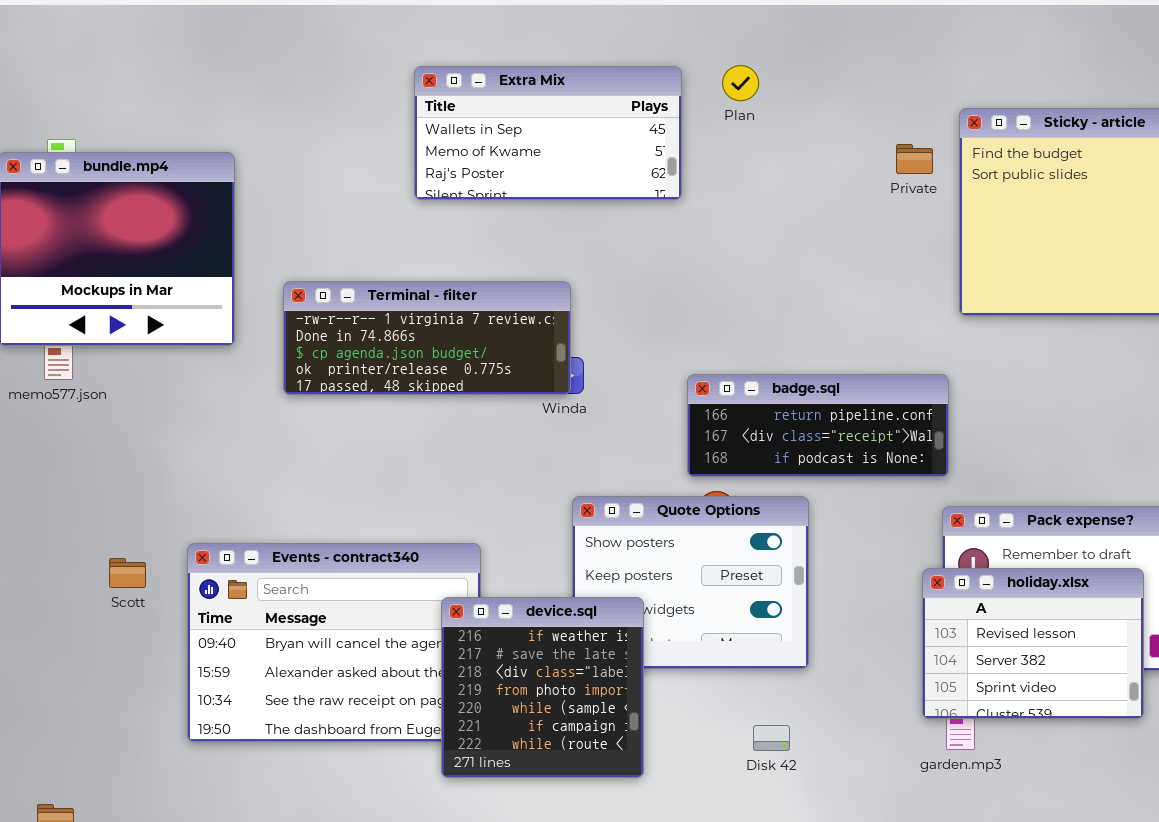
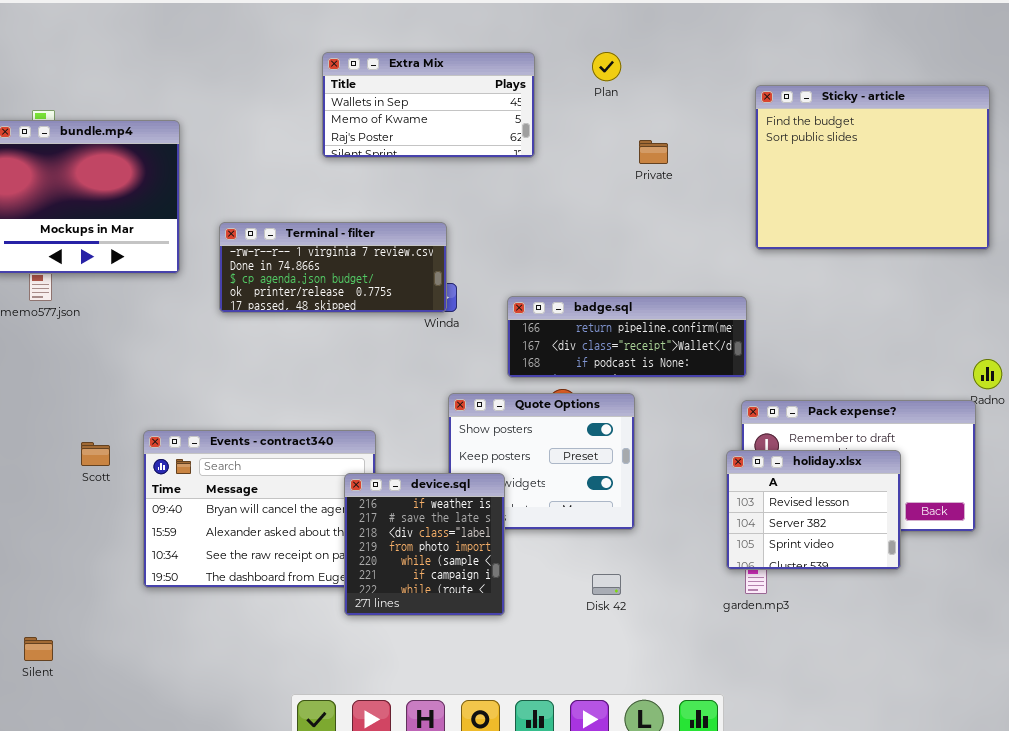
Plan: [722,65,759,101] -> [592,52,621,81], moved
Private: [896,144,933,174] -> [639,140,668,164], moved
badge.sql: [687,374,949,477] -> [507,296,747,378], resized

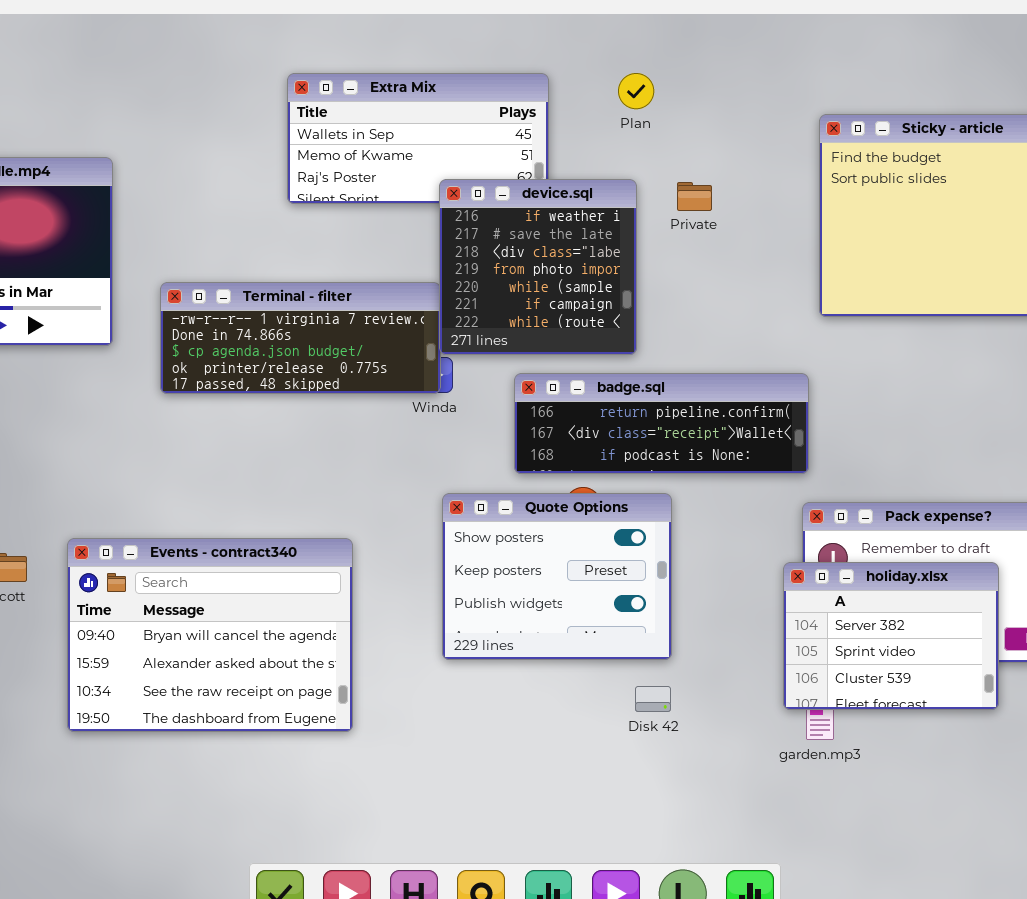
holiday.xlsx: [726,450,901,570] -> [783,562,999,710], scrolled down 1 row
device.sql: [344,473,505,616] -> [439,179,637,355], moved
Disk 42: [592,574,621,595] -> [635,686,671,712], moved

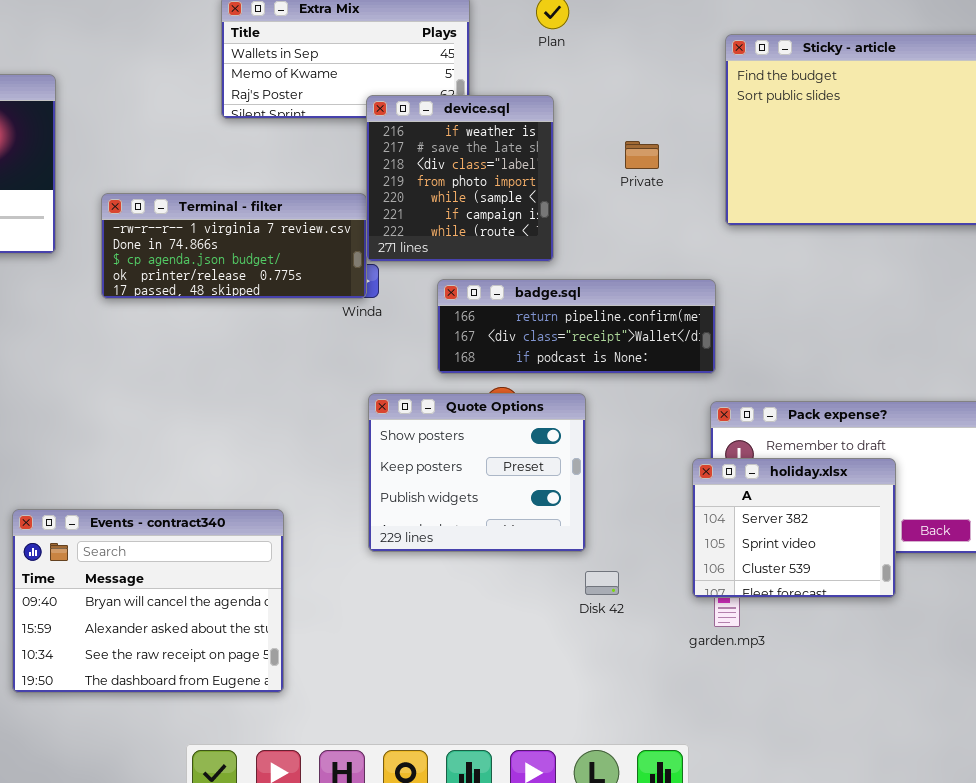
Private: [677,182,712,211] -> [625,141,659,169], moved
Events - contract340: [67,538,353,732] -> [12,509,284,693], moved
Disk 42: [635,686,671,712] -> [585,571,619,595], moved

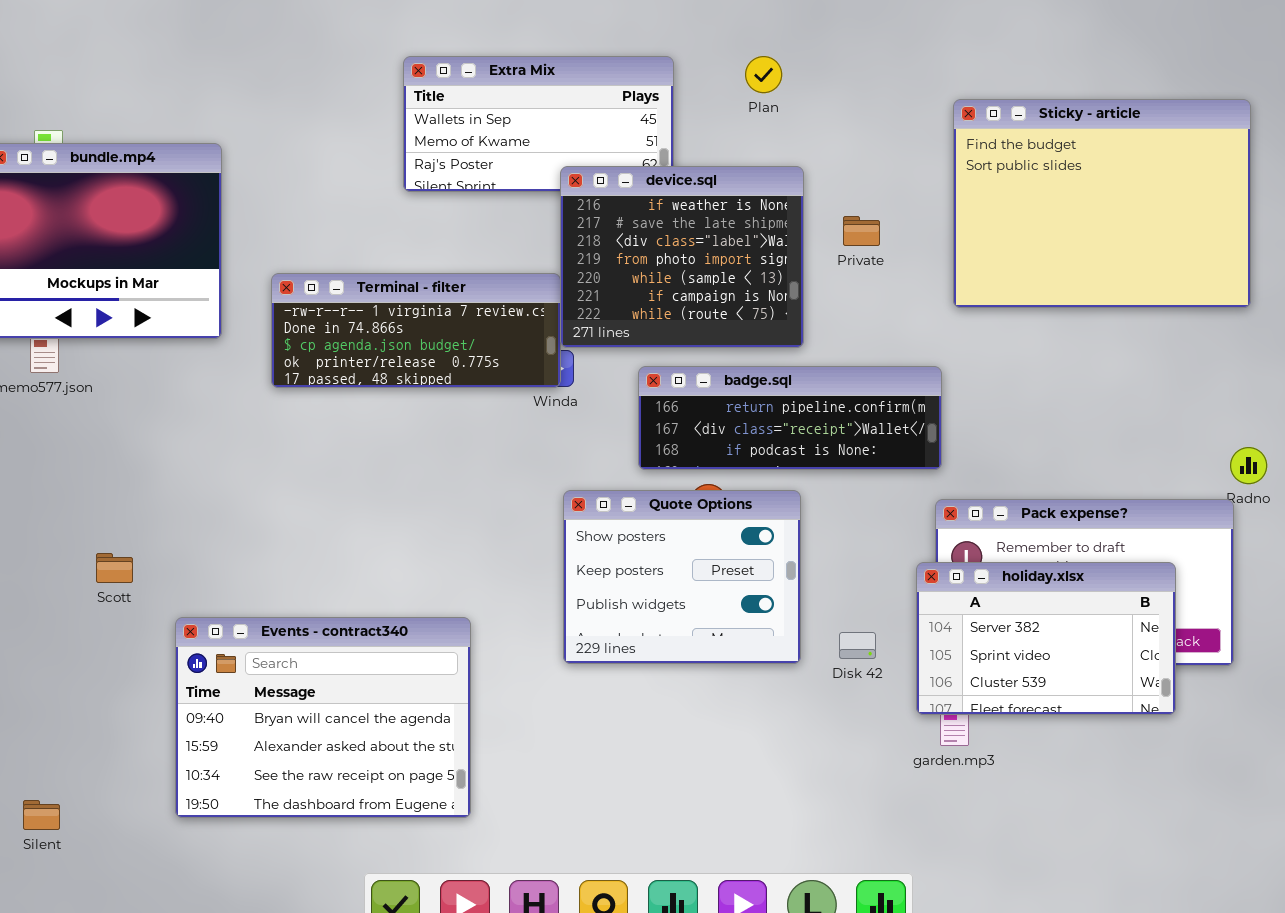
device.sql: [366,95,554,262] -> [560,166,804,348], resized
holiday.xlsx: [692,458,896,598] -> [916,562,1176,715], resized
Disk 42: [585,571,619,595] -> [839,632,876,659], moved

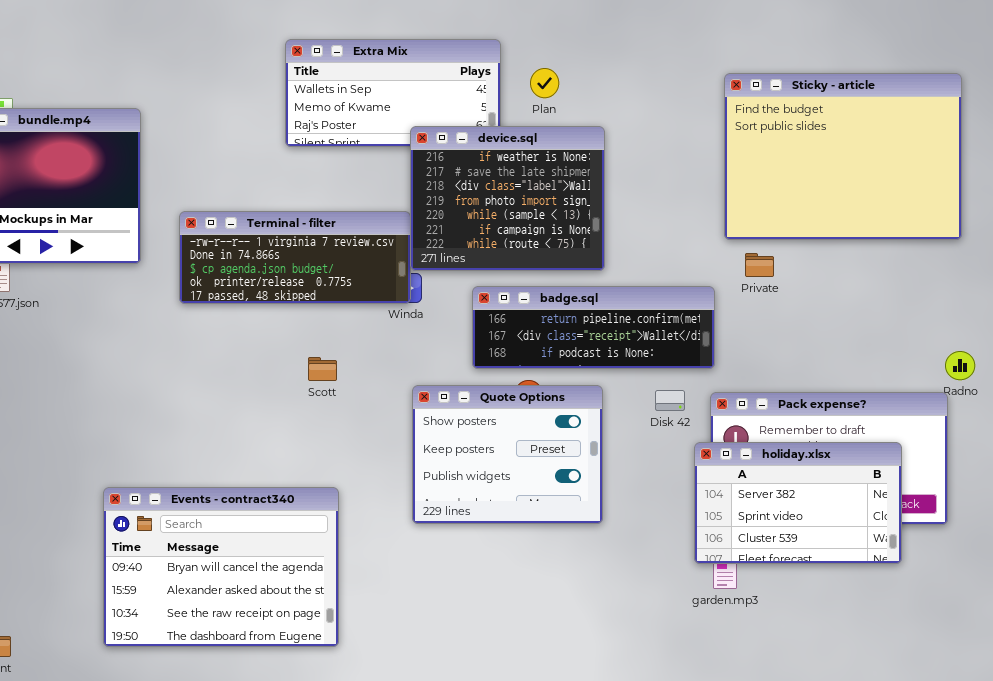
Plan: [745,56,782,93] -> [530,68,559,98], moved
Private: [843,216,880,246] -> [745,253,774,277], moved
Scott: [96,553,133,583] -> [308,357,337,381], moved
Disk 42: [839,632,876,659] -> [655,390,685,411], moved

